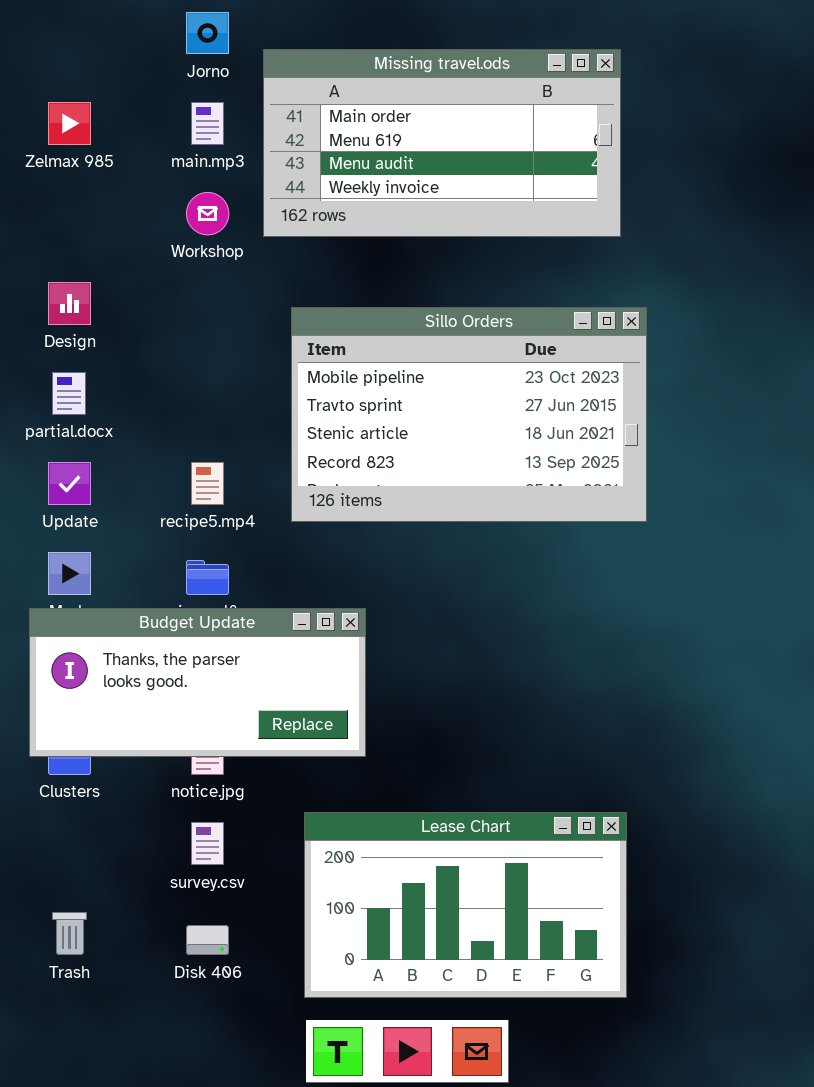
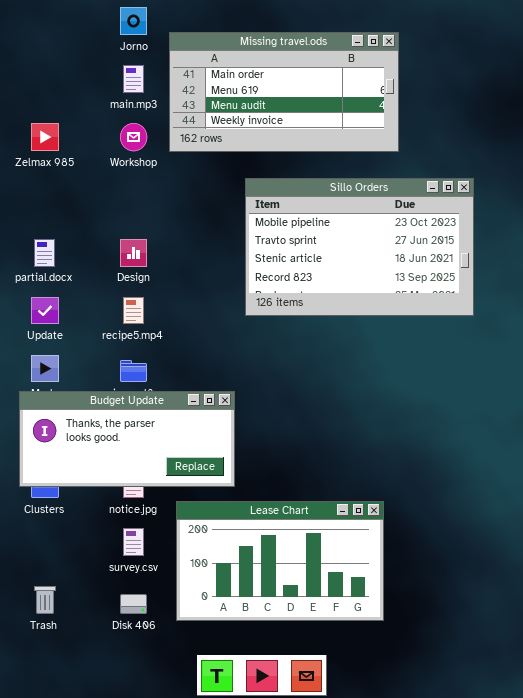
Zelmax 985: [48,102,91,145] -> [31,123,59,151], moved
Design: [48,282,91,325] -> [120,239,147,267], moved
Sillo Orders: [291,307,647,522] -> [245,178,474,316], moved
Lease Chart: [304,812,627,998] -> [176,501,384,621], moved

